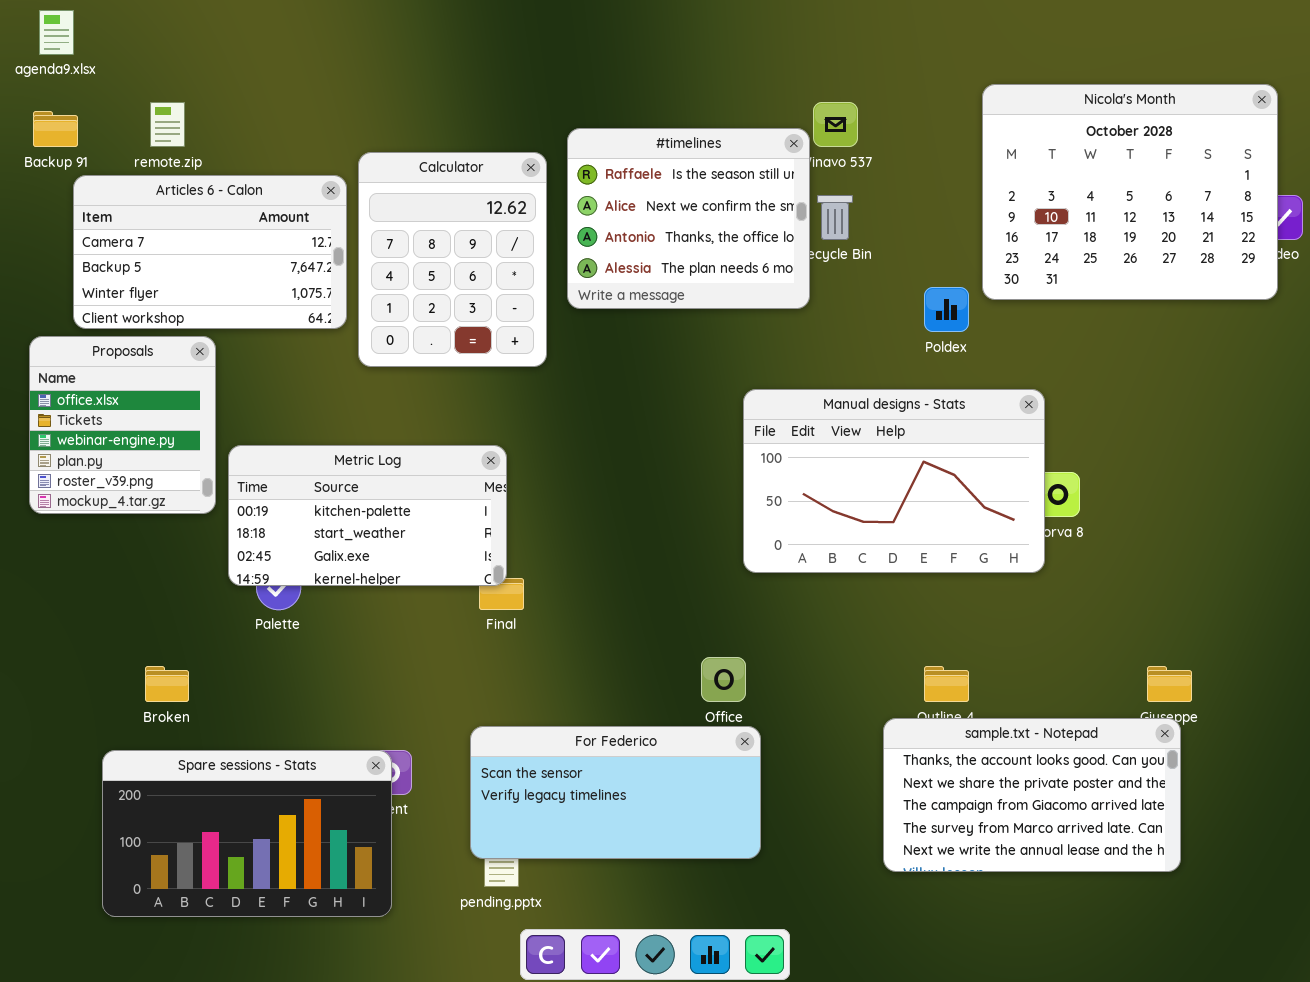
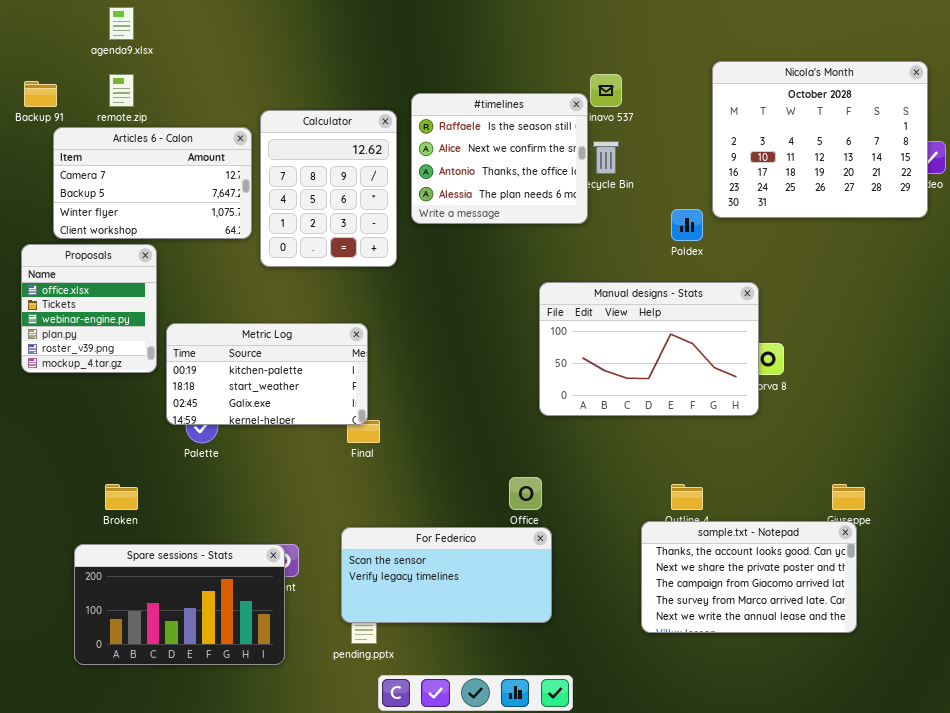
agenda9.xlsx: [39,10,74,55] -> [109,7,134,40], moved

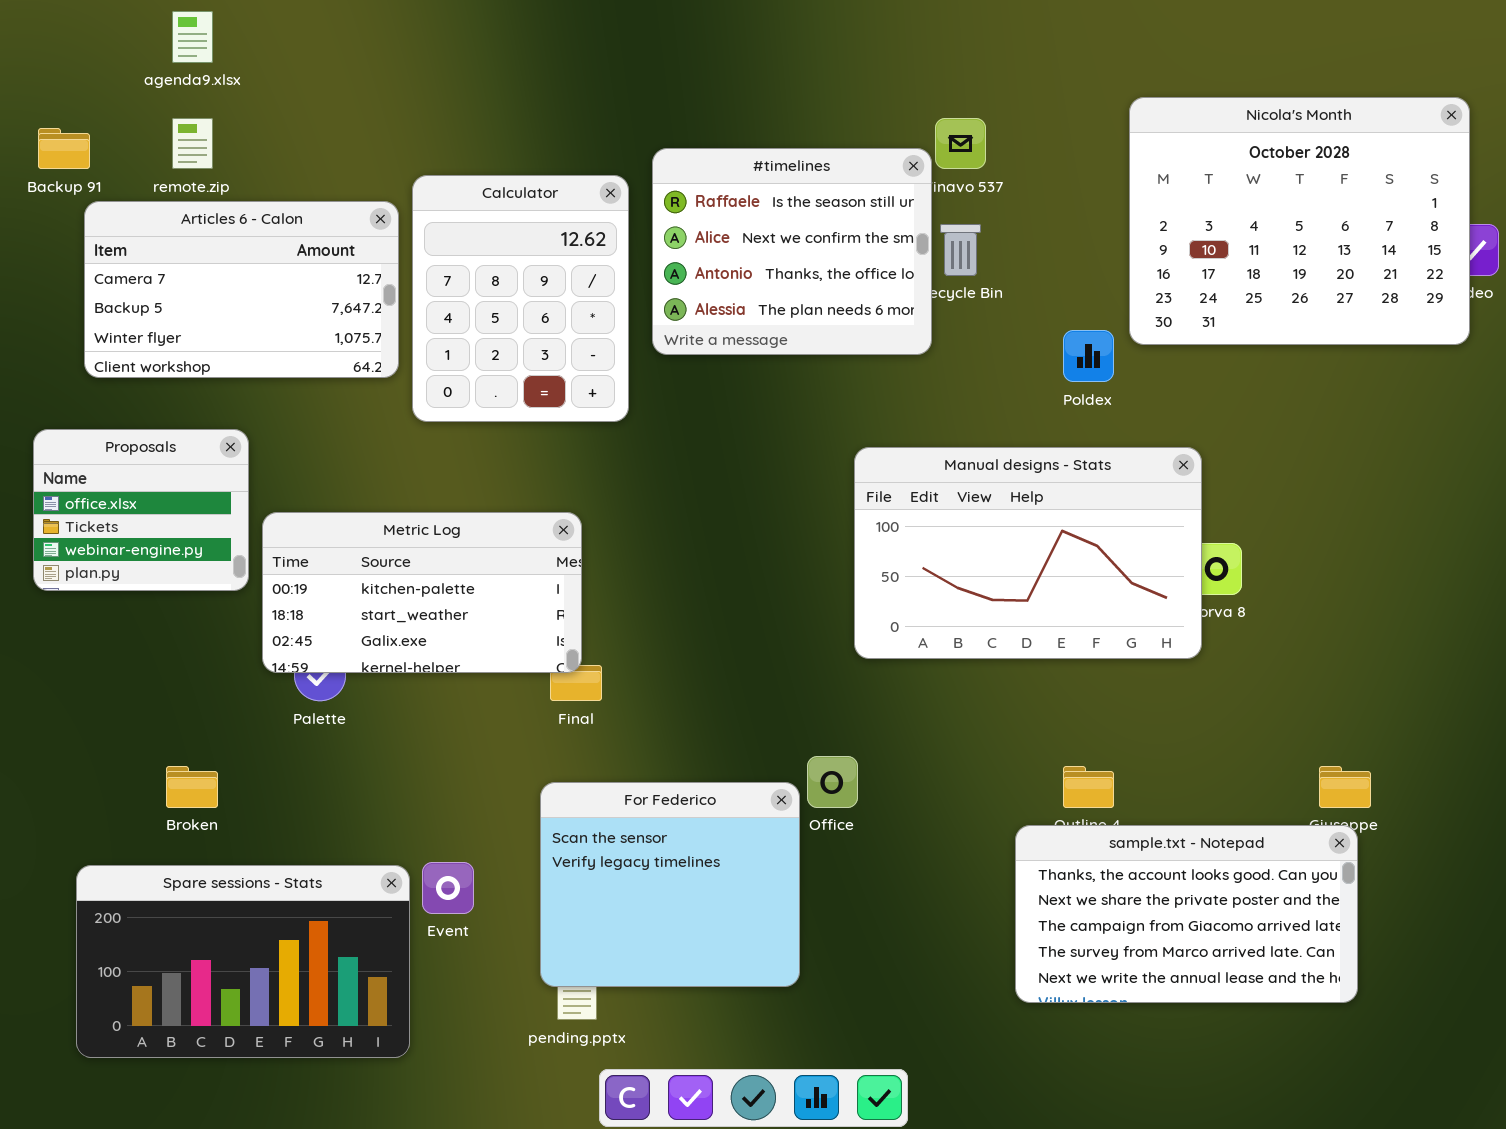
Proposals: [21,244,157,373] -> [33,429,249,591], resized
For Federico: [341,527,552,623] -> [540,782,800,987], resized
Spare sessions - Stats: [74,544,285,665] -> [76,865,410,1058], moved

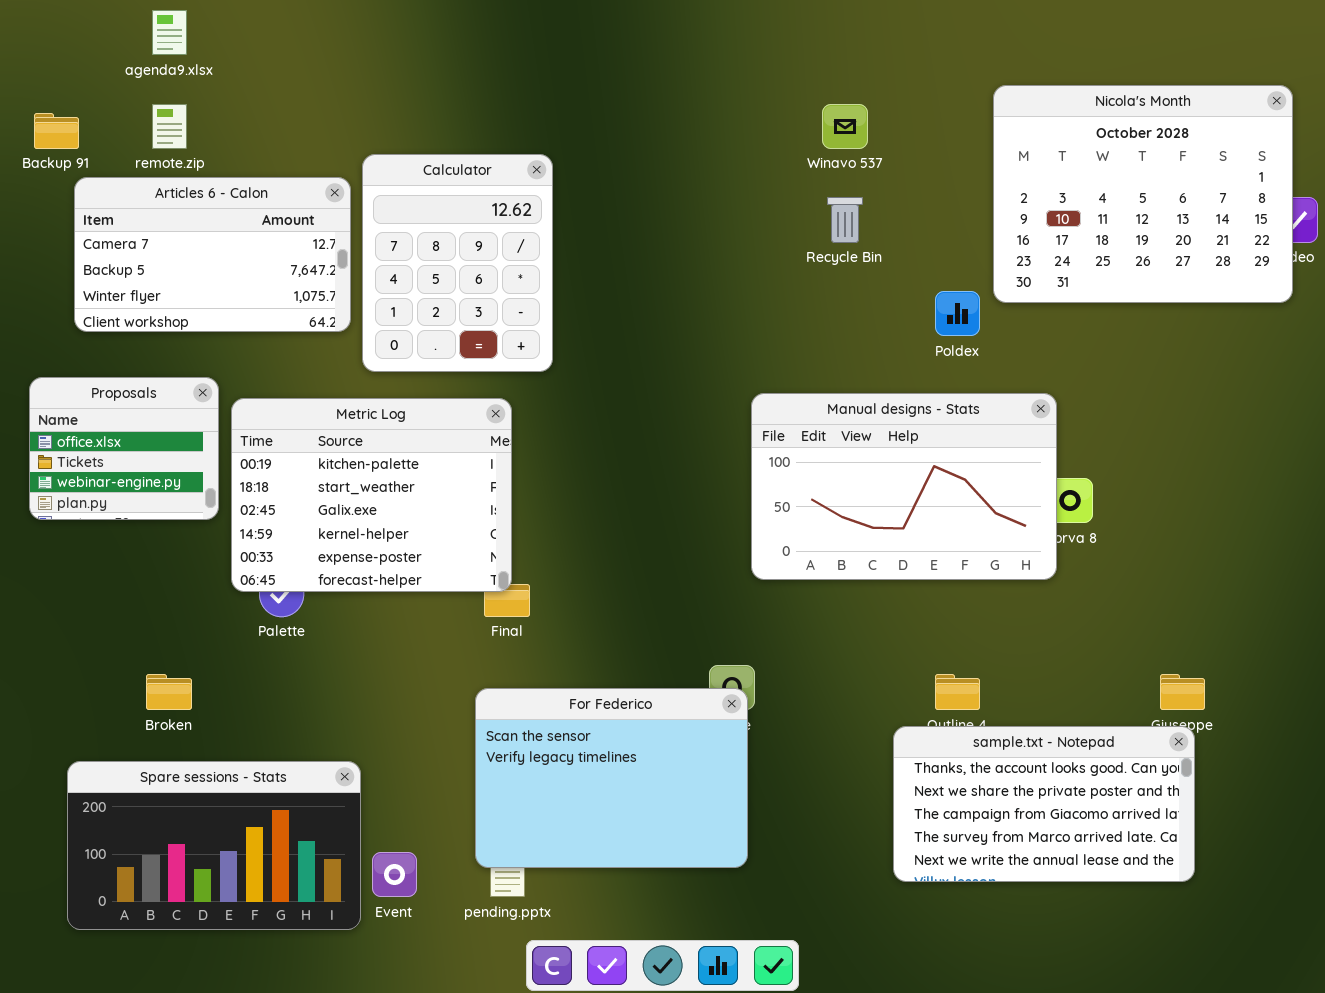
#timelines: [652,148,932,355] -> none, closed
Metric Log: [262,512,582,673] -> [231,398,512,592], resized
For Federico: [540,782,800,987] -> [475,688,748,868], resized
Event: [422,862,474,914] -> [372,852,417,897], moved

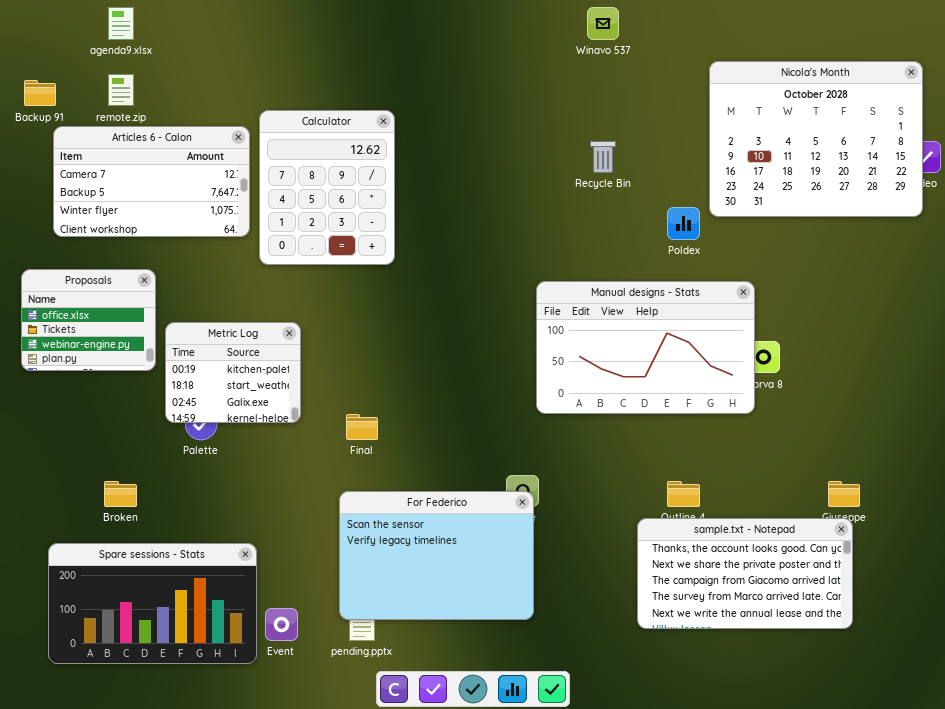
Winavo 537: [822,104,868,149] -> [587,7,619,40], moved
Metric Log: [231,398,512,592] -> [165,322,301,423], resized

